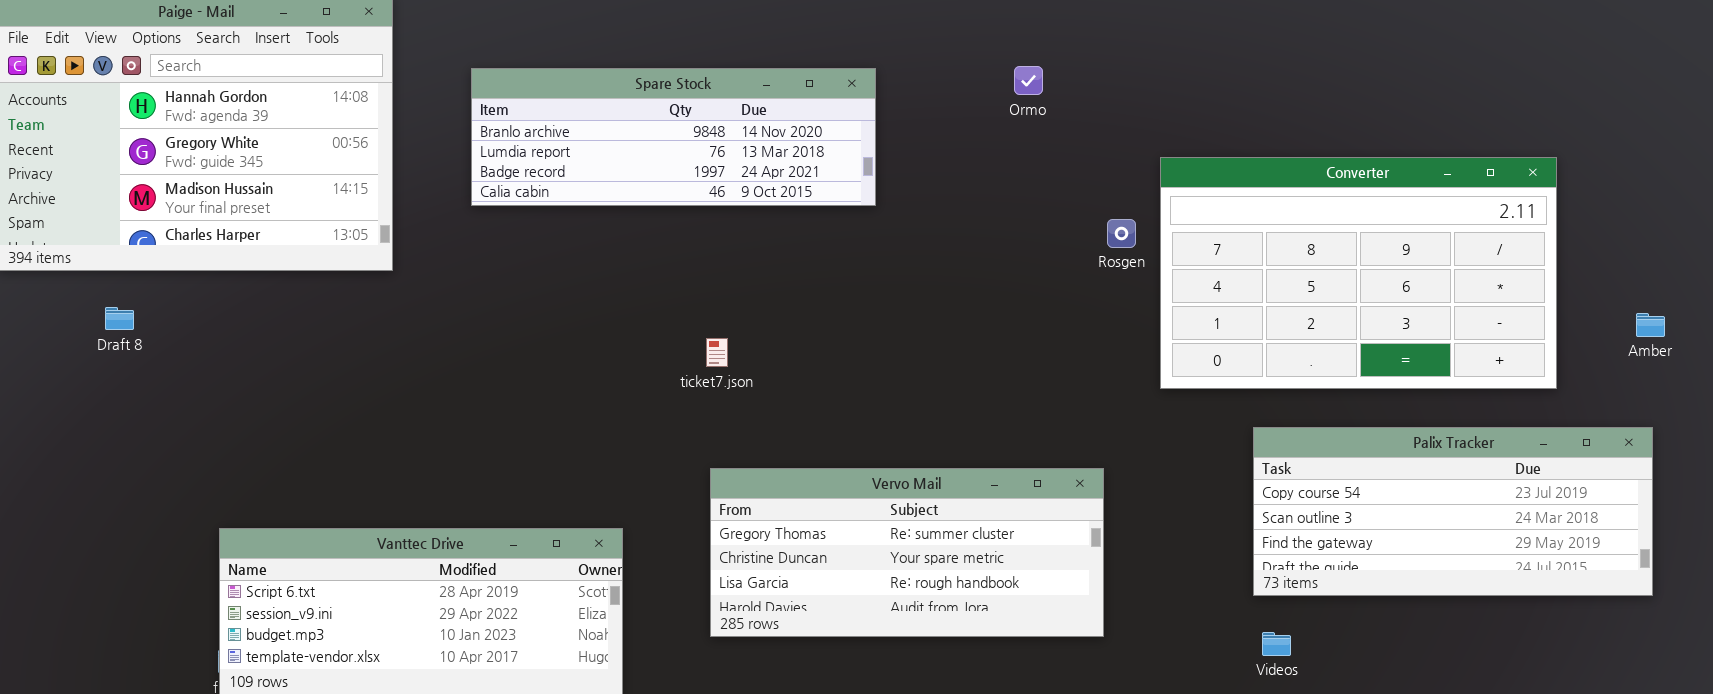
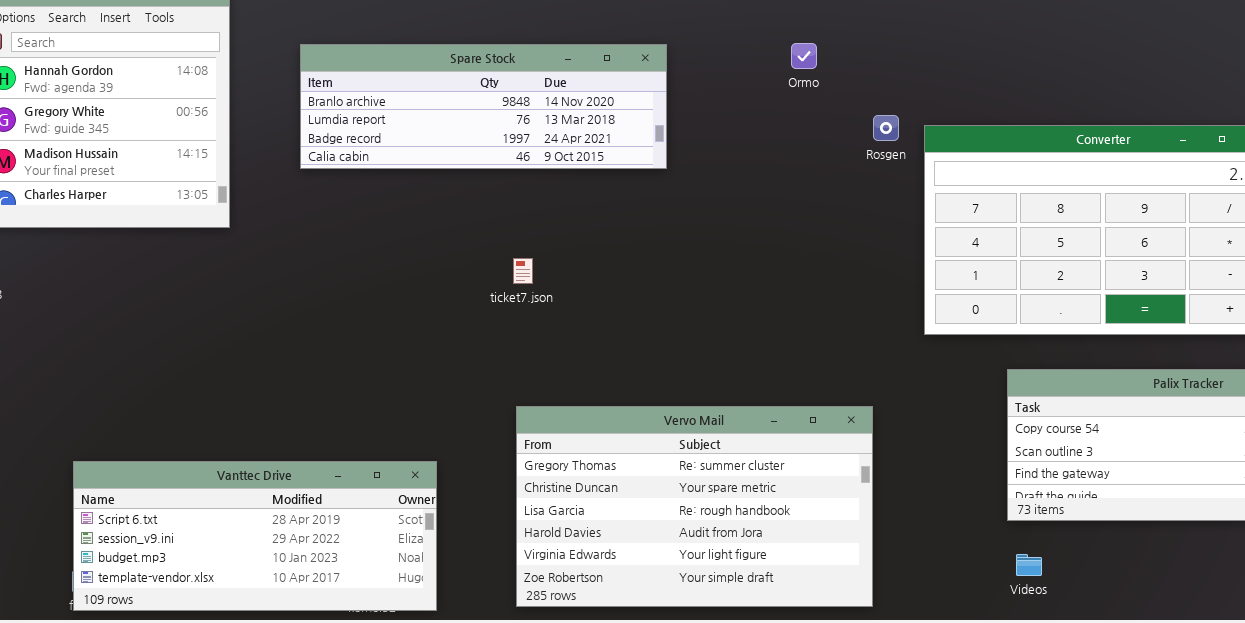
Rosgen: [1107,219,1136,248] -> [873,115,899,141], moved
ticket7.json: [706,338,728,367] -> [513,258,533,284], moved
Vervo Mail: [710,468,1104,637] -> [516,406,873,607], resized

